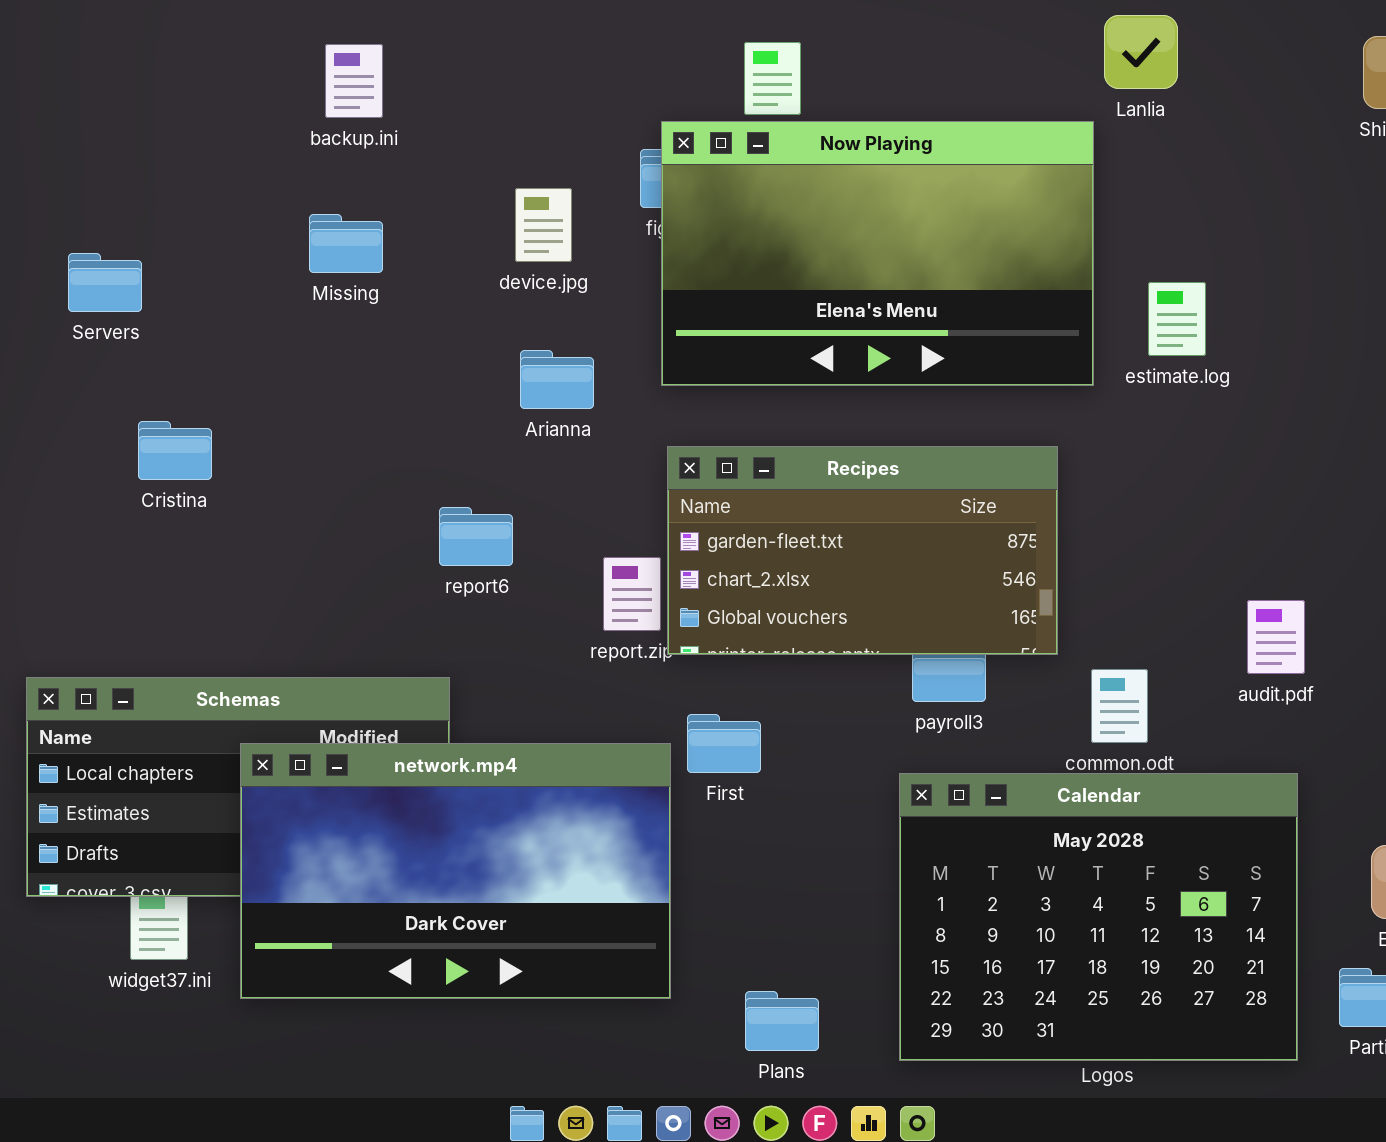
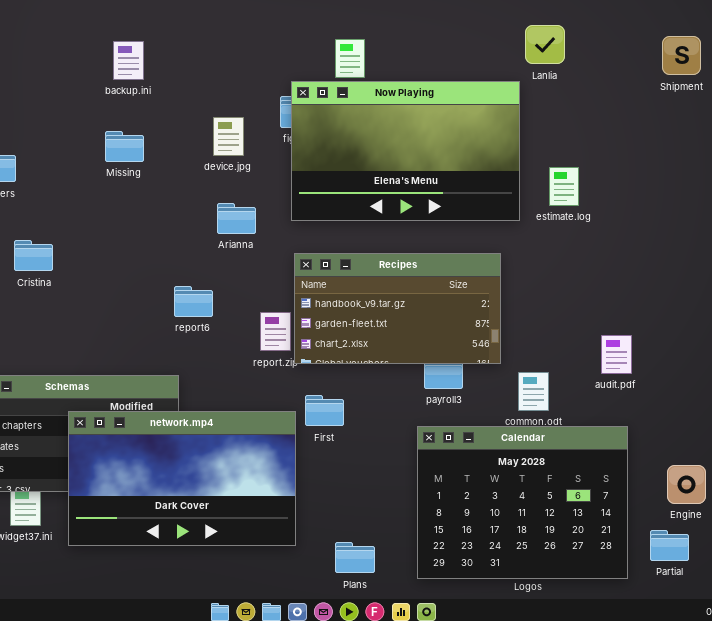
Recipes: [667,446,1058,655] -> [294,253,501,364], scrolled up 1 row

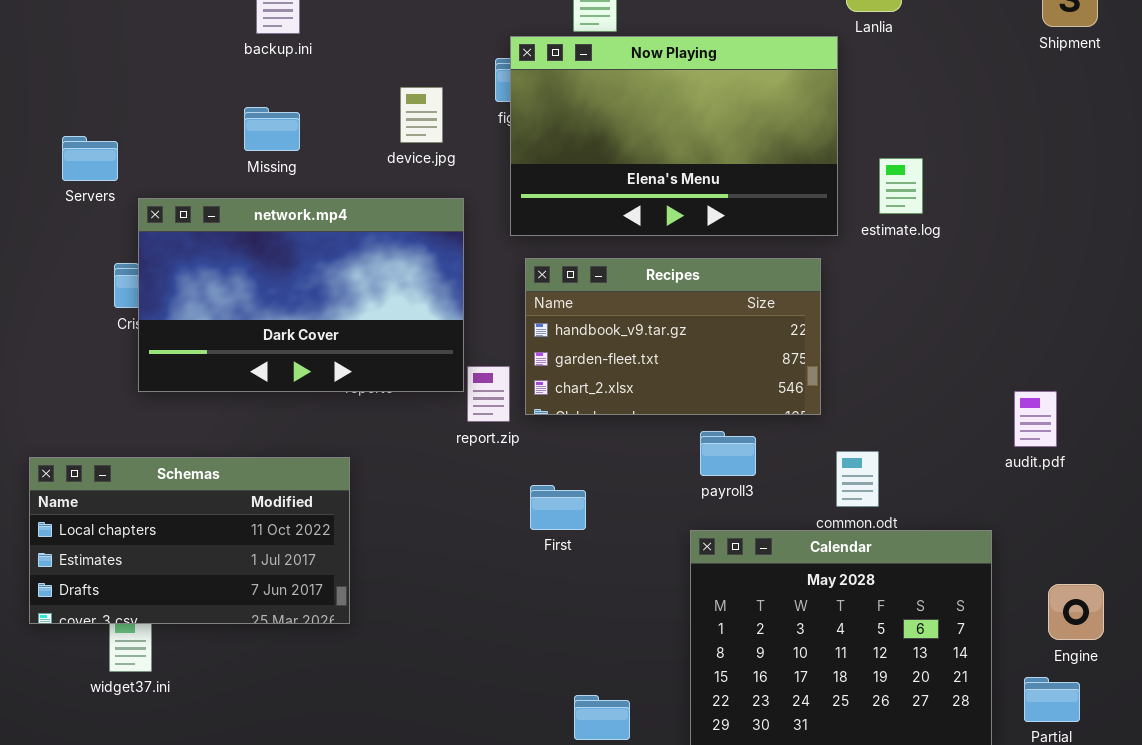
Recipes: [294,253,501,364] -> [525,258,821,415], moved
audit.pdf: [601,335,632,374] -> [1014,391,1057,447], moved
network.mp4: [68,411,296,546] -> [138,198,464,392], moved

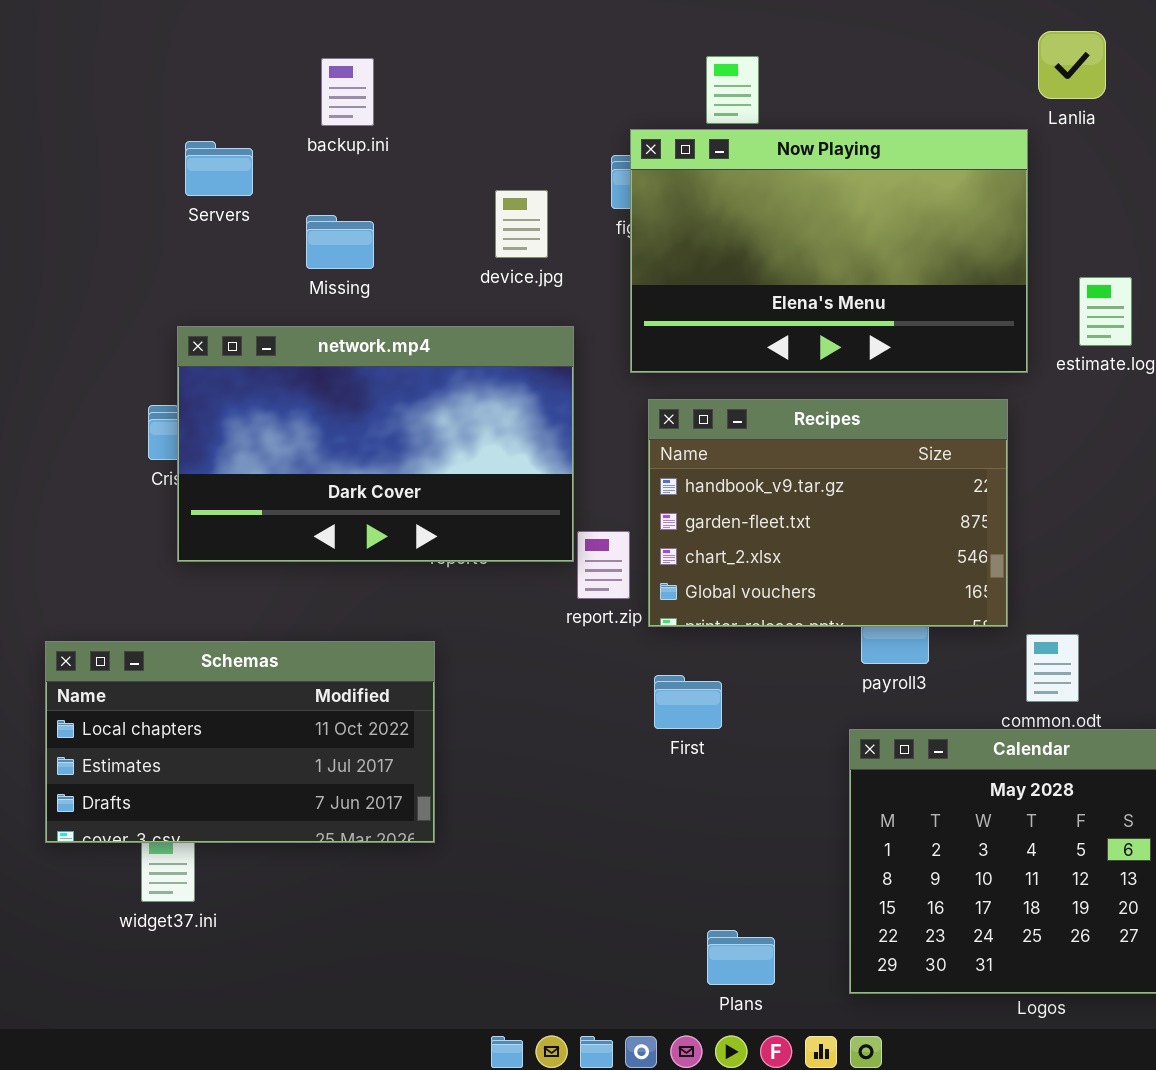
Servers: [62,136,118,181] -> [185,141,253,196], moved
Recipes: [525,258,821,415] -> [648,399,1008,627], resized

